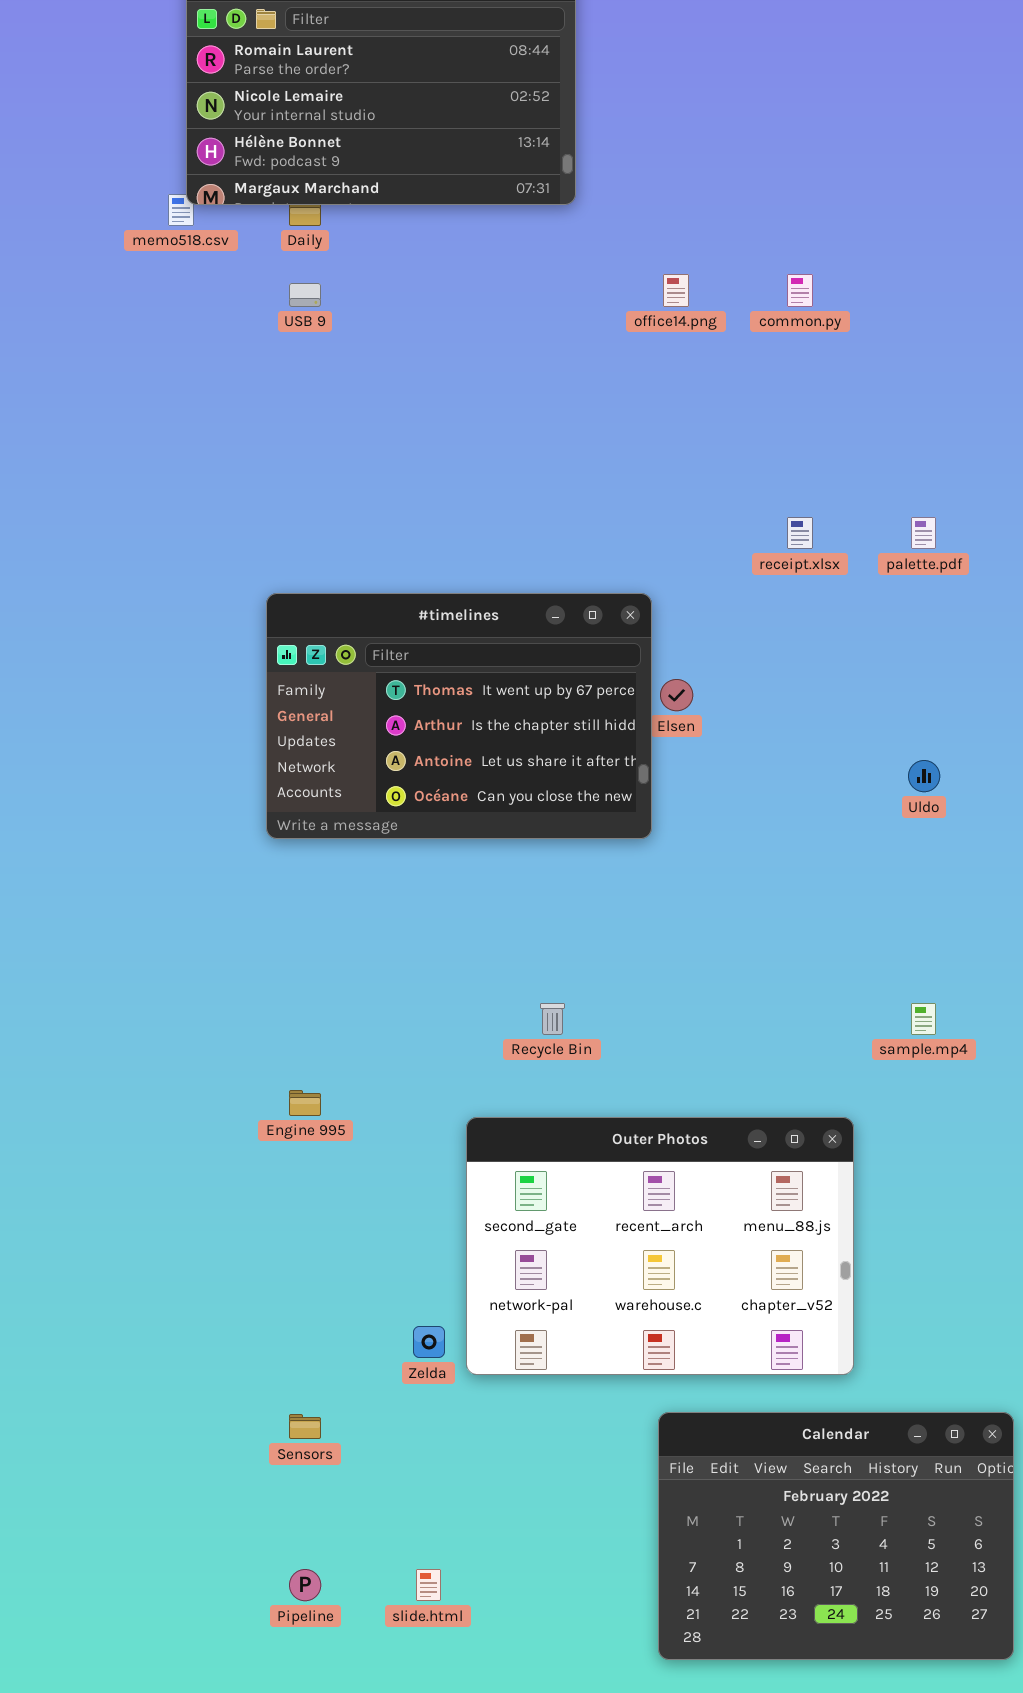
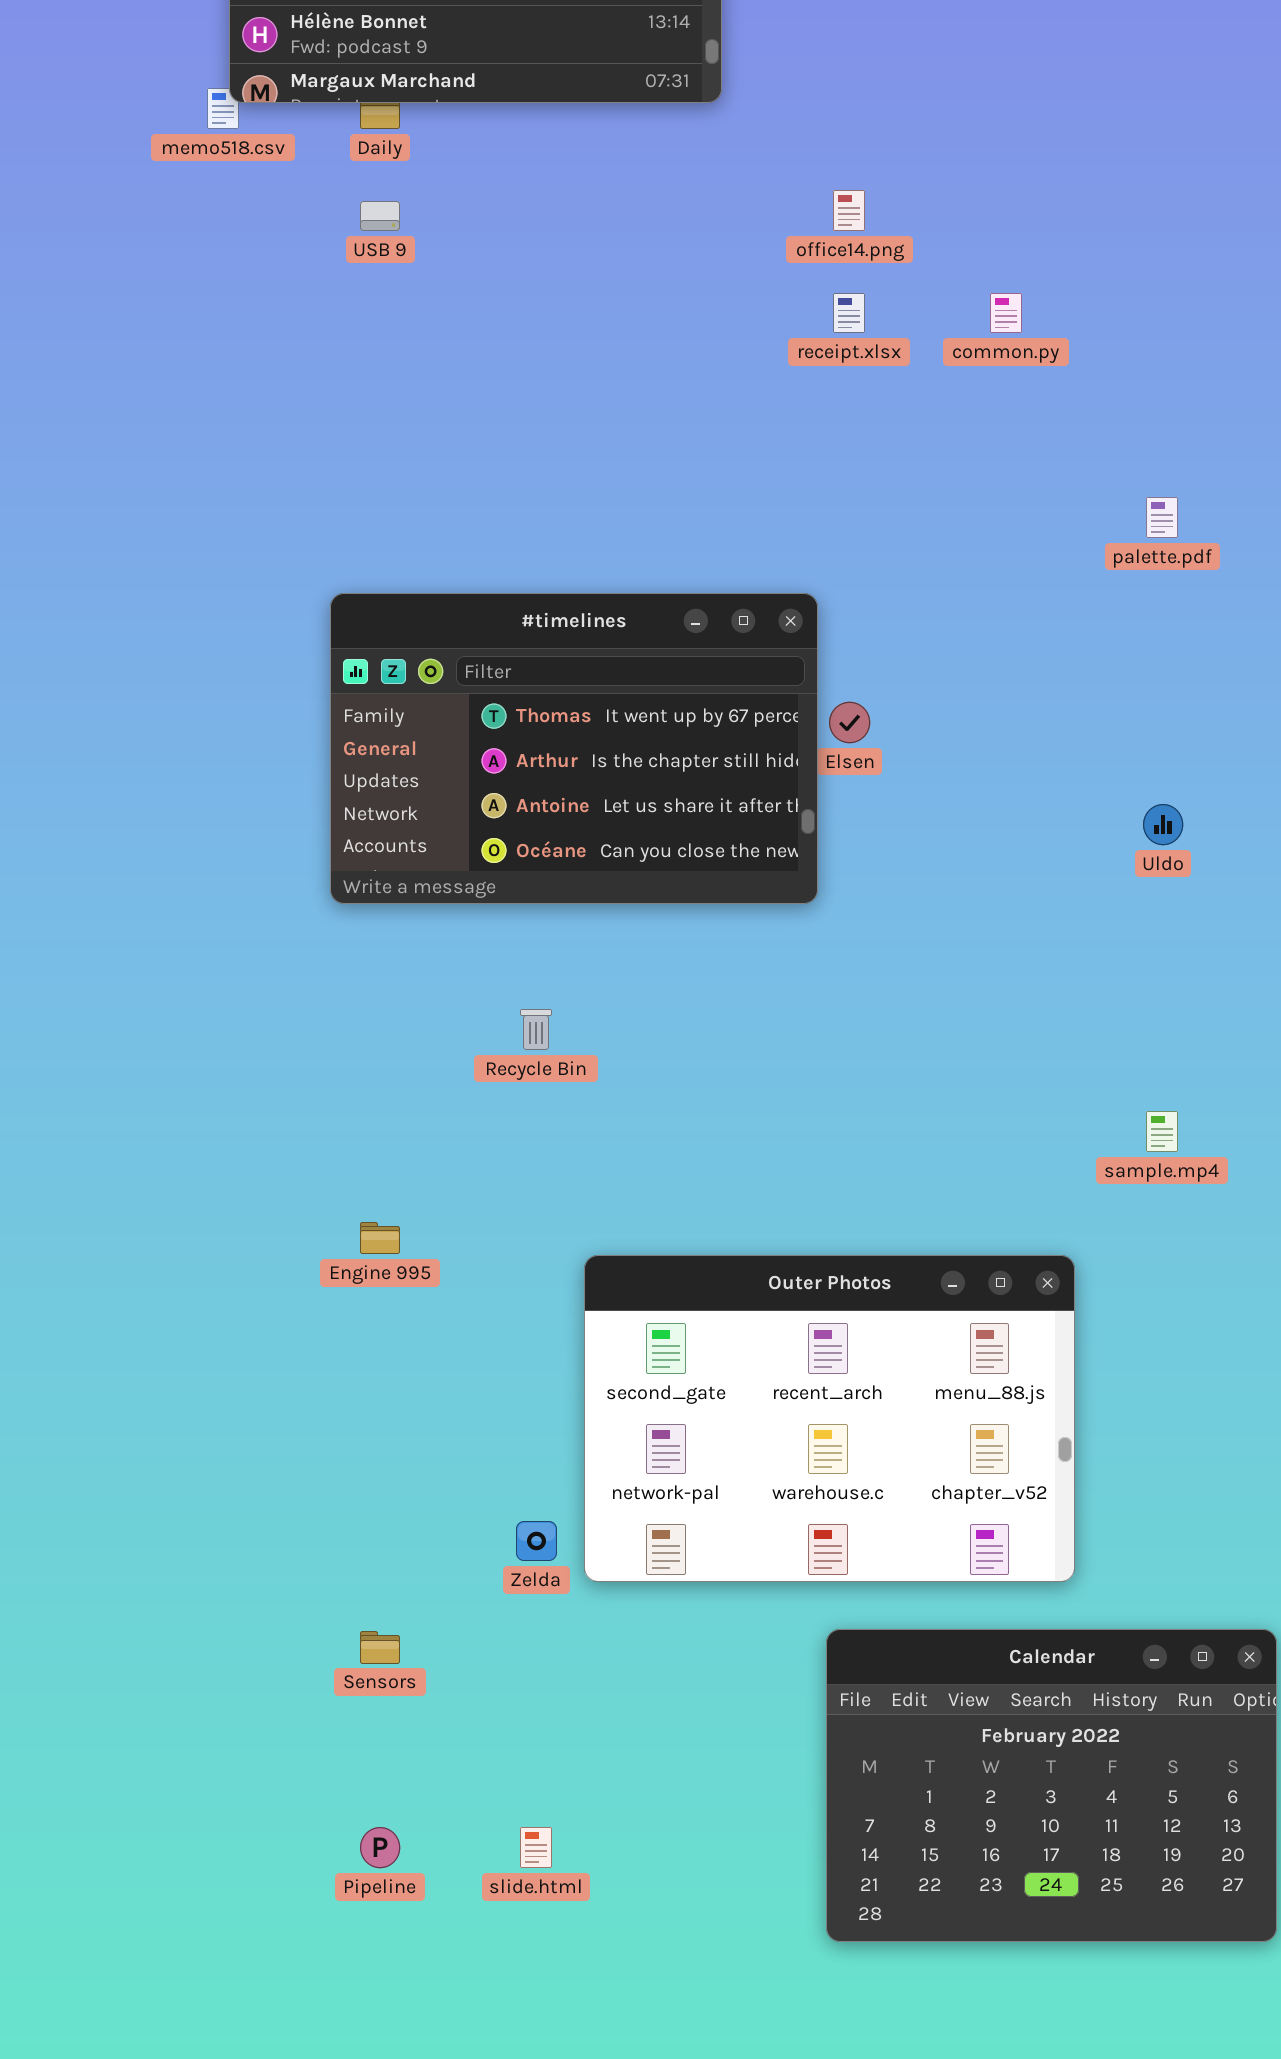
common.py: [787,274,813,307] -> [990,293,1022,333], moved
receipt.xlsx: [787,517,813,549] -> [833,293,865,333], moved
Recycle Bin: [540,1003,565,1035] -> [520,1009,552,1050], moved

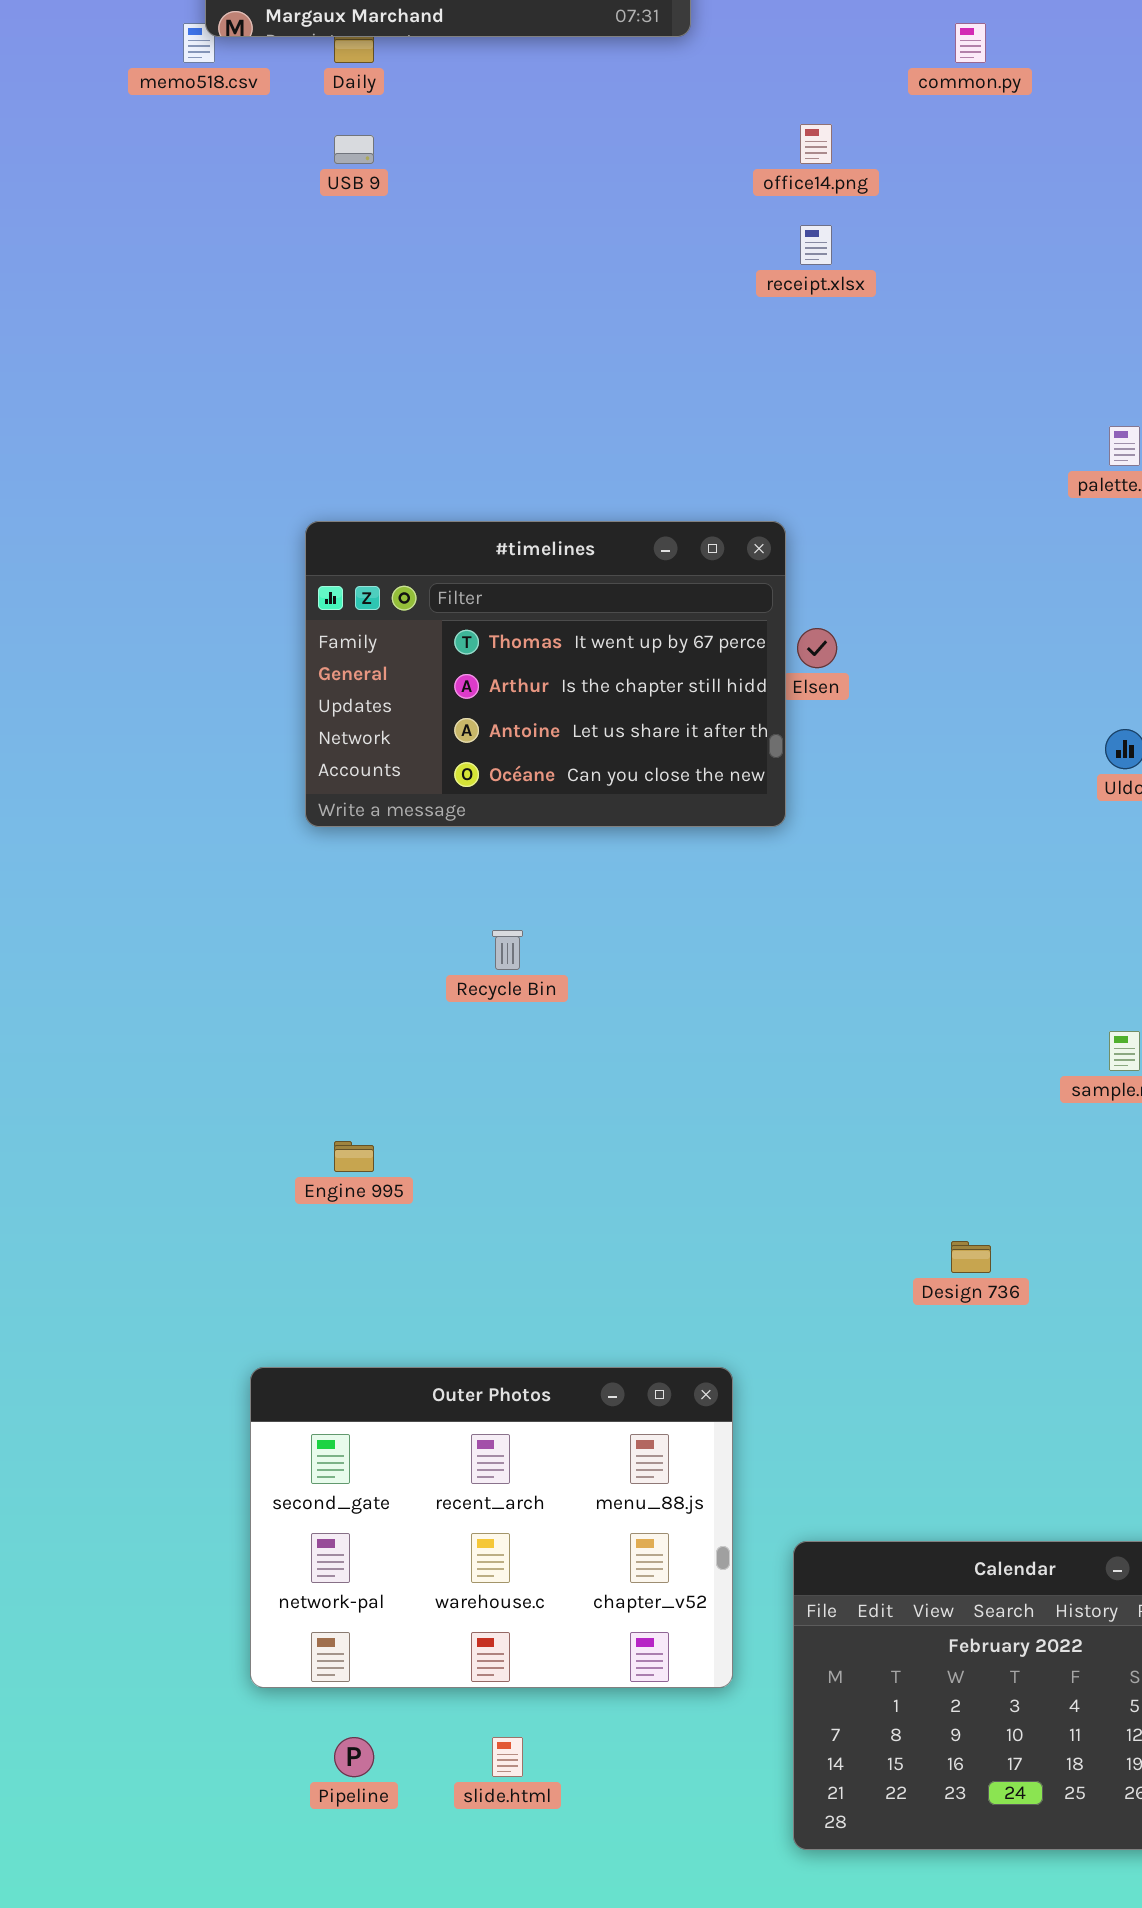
common.py: [990,293,1022,333] -> [955,23,986,63], moved
Outer Photos: [584,1255,1075,1582] -> [250,1367,733,1688], moved

